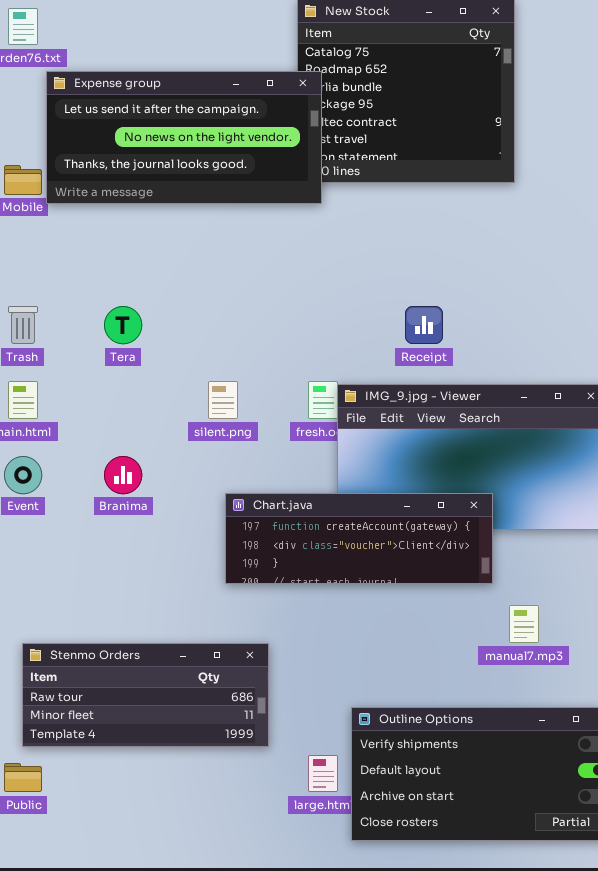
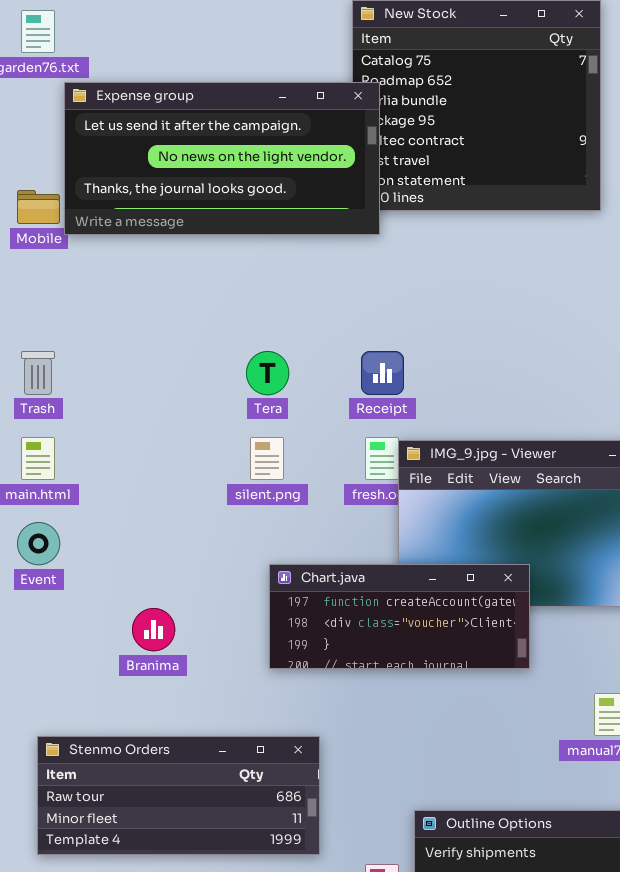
Tera: [104,306,142,344] -> [246,351,289,395], moved
Receipt: [405,306,443,344] -> [361,351,404,395], moved
Branima: [104,456,142,494] -> [132,608,175,651], moved
Chart.java: [225,493,493,584] -> [269,564,530,669], resized

